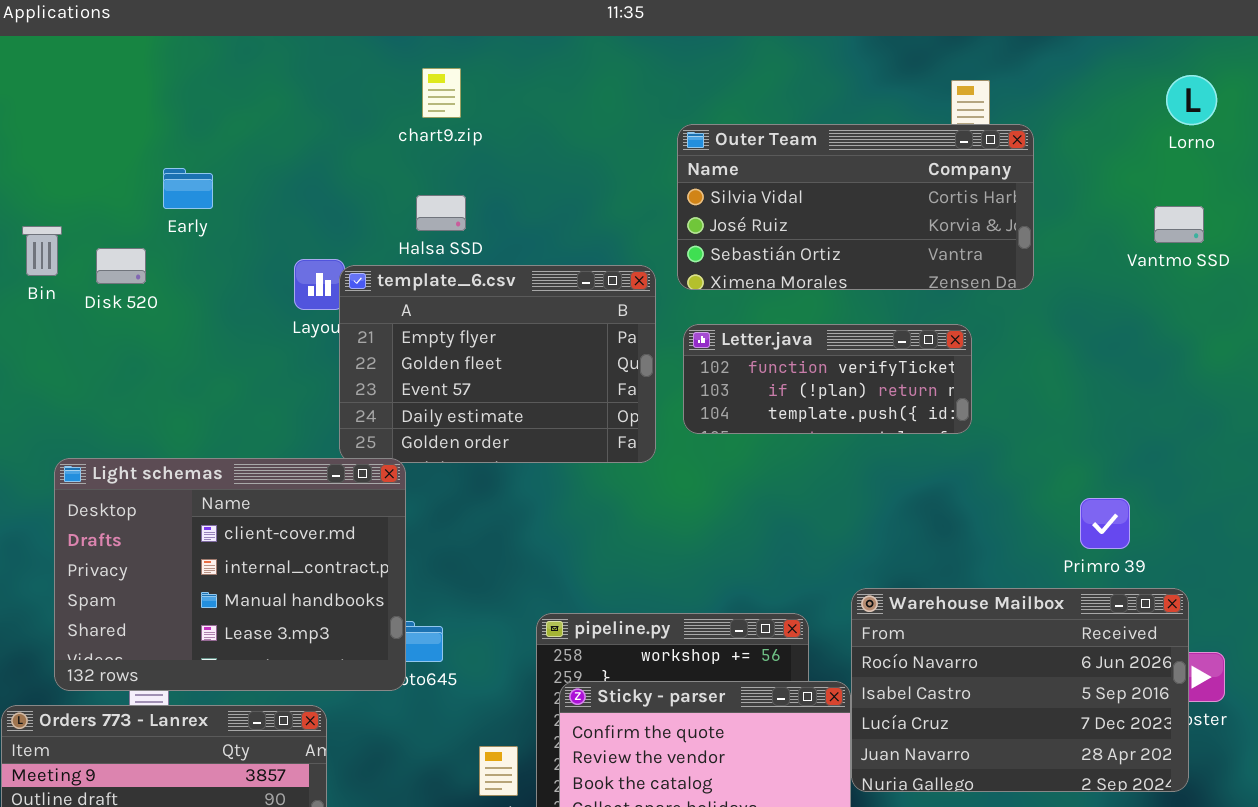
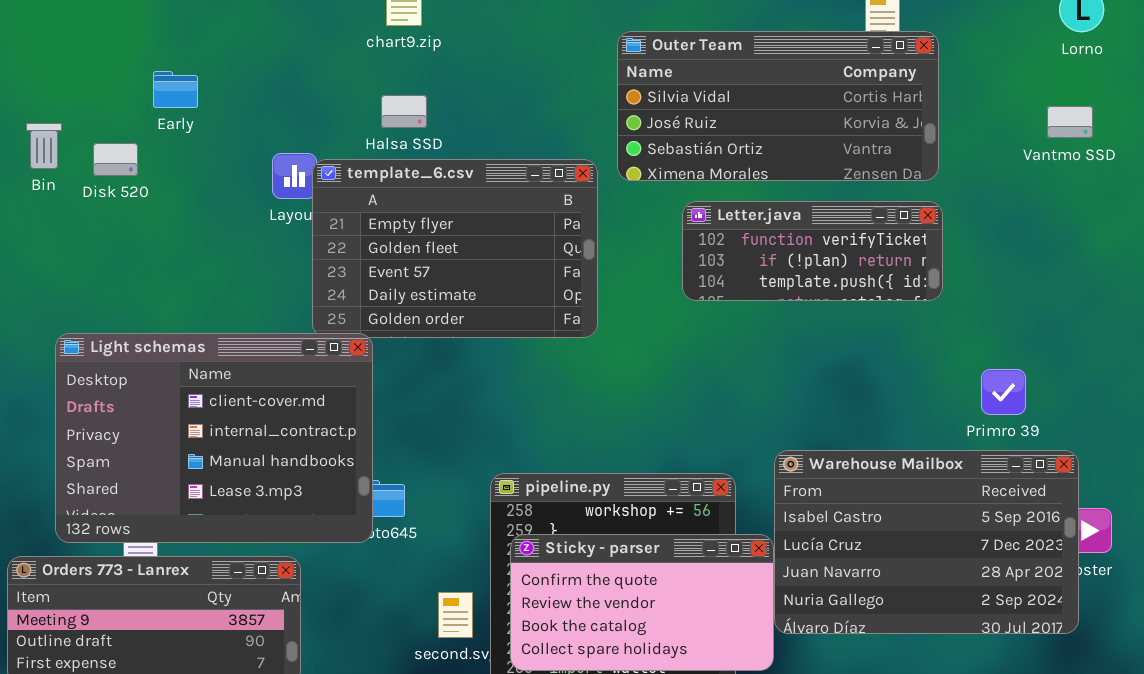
Letter.java: [683,324,972,434] -> [682,201,943,301], moved
Warehouse Mailbox: [851,588,1189,792] -> [774,450,1079,634], scrolled down 1 row

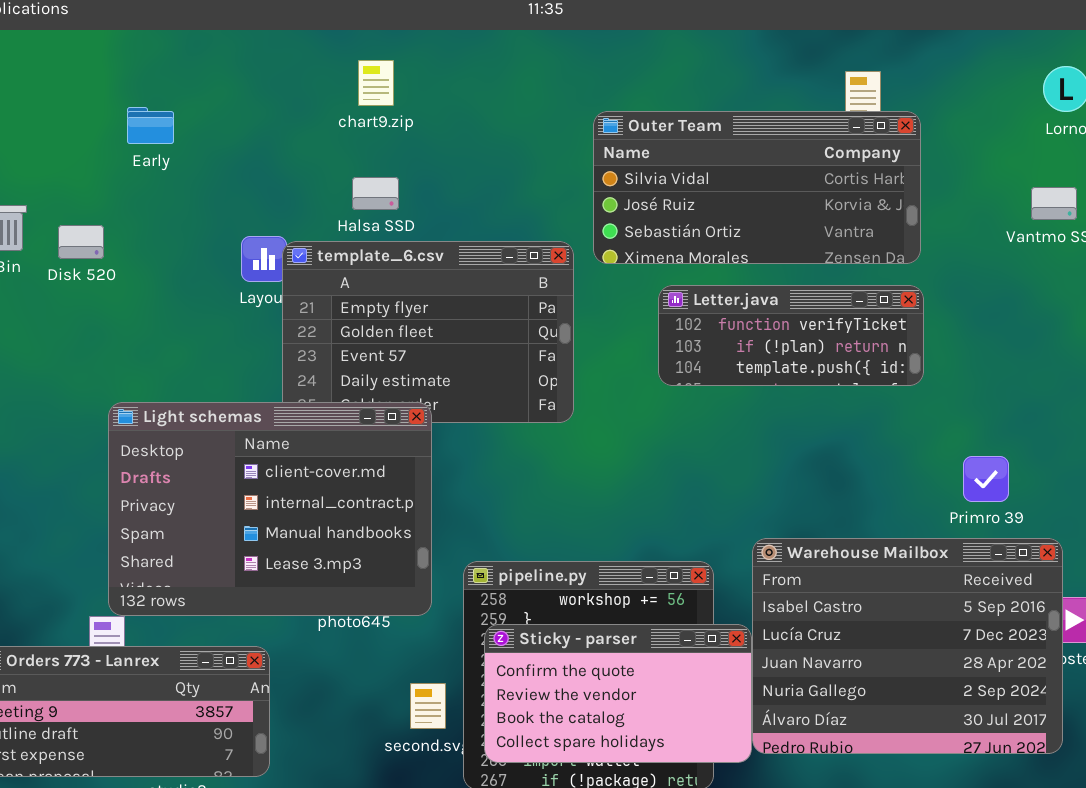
Early: [153,71,198,108] -> [127,107,174,144], moved
Light schemas: [55,333,373,543] -> [108,402,432,616], moved
Warehouse Mailbox: [774,450,1079,634] -> [752,538,1063,754], resized

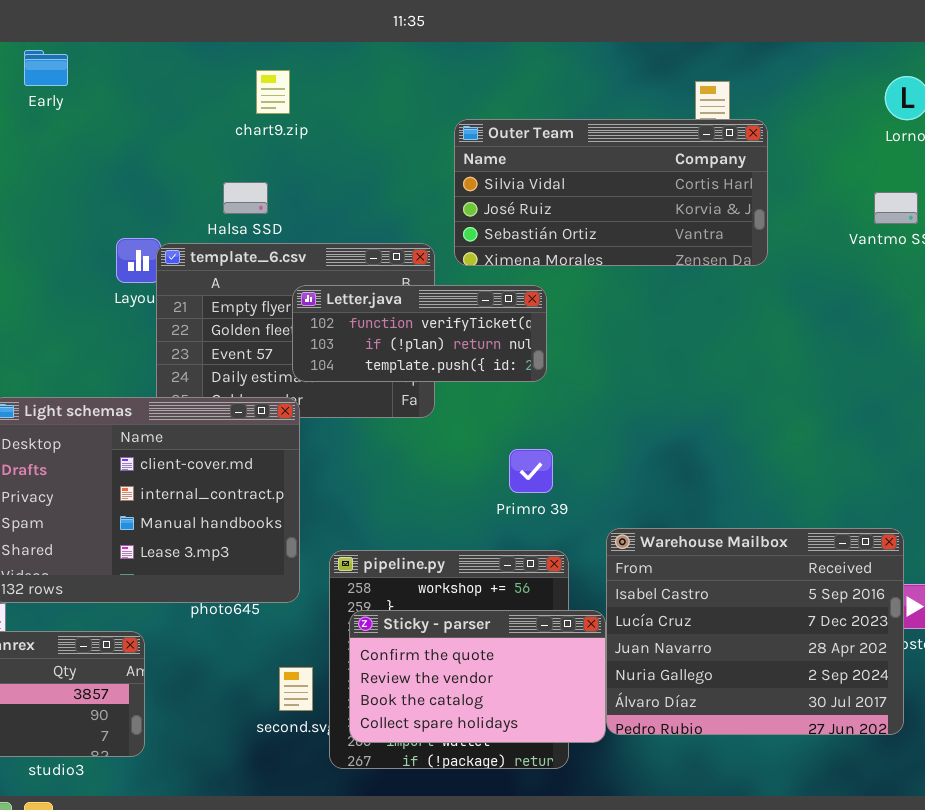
chart9.zip: [358,60,394,106] -> [256,70,290,114], moved
Early: [127,107,174,144] -> [24,50,68,86], moved
Letter.java: [658,285,924,386] -> [292,285,547,382], moved
Primro 39: [963,456,1009,502] -> [509,449,553,493], moved

